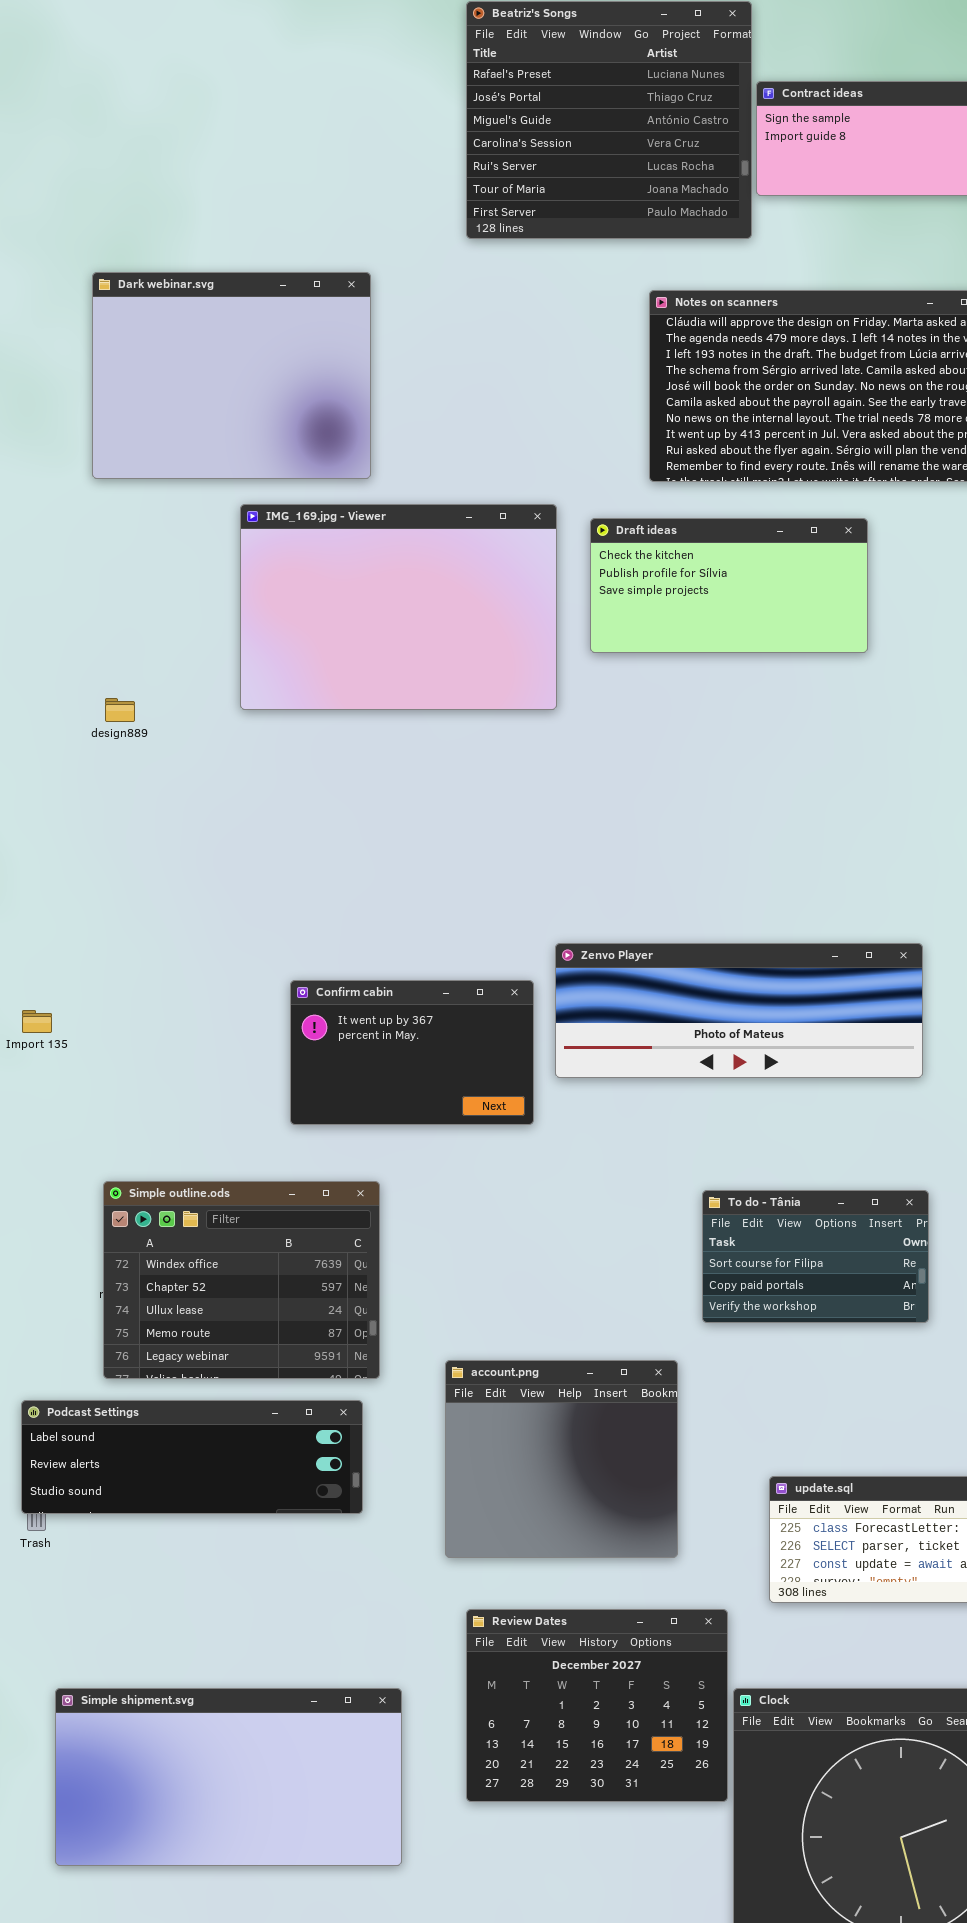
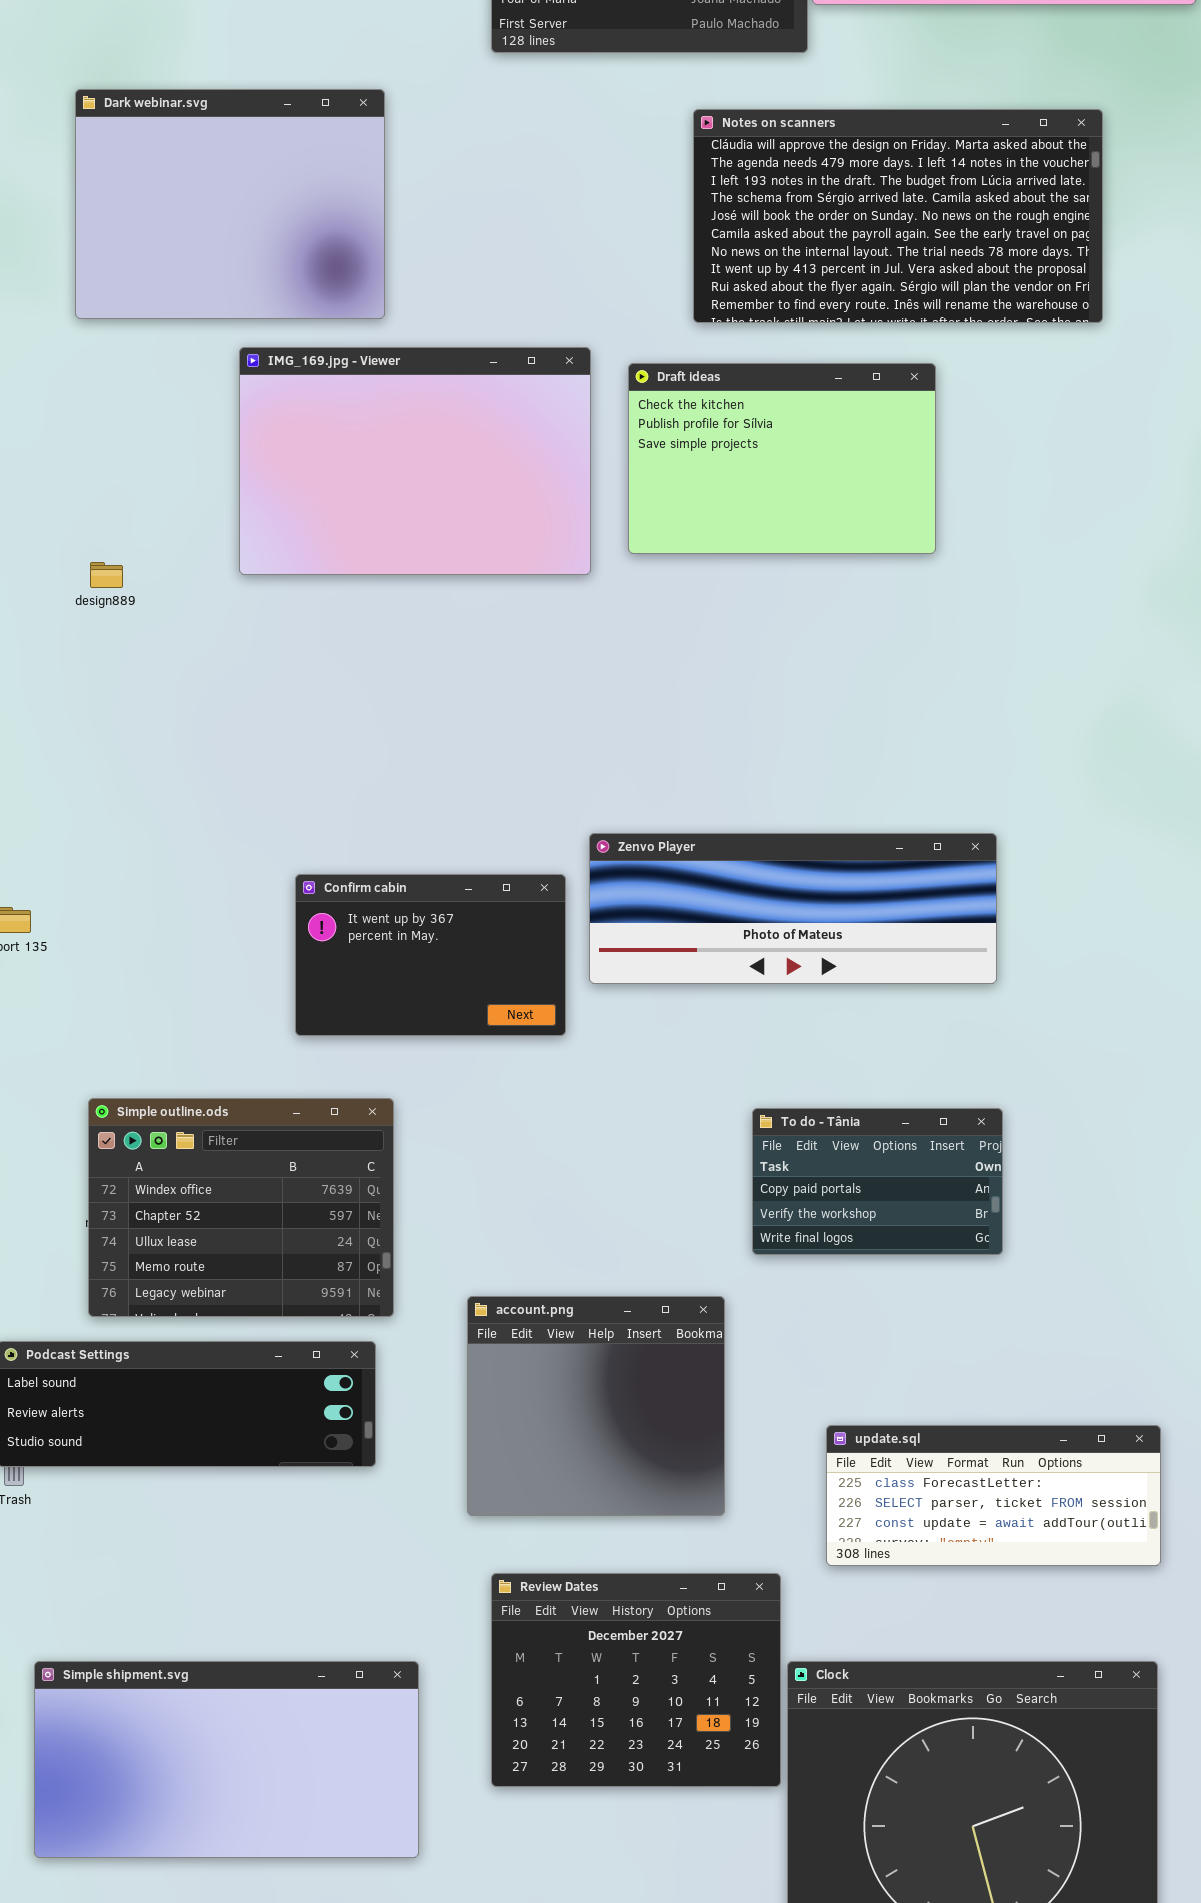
Draft ideas: [590,518,868,653] -> [628,363,936,554], resized
To do - Tânia: [702,1190,929,1323] -> [752,1108,1003,1255], scrolled down 1 row

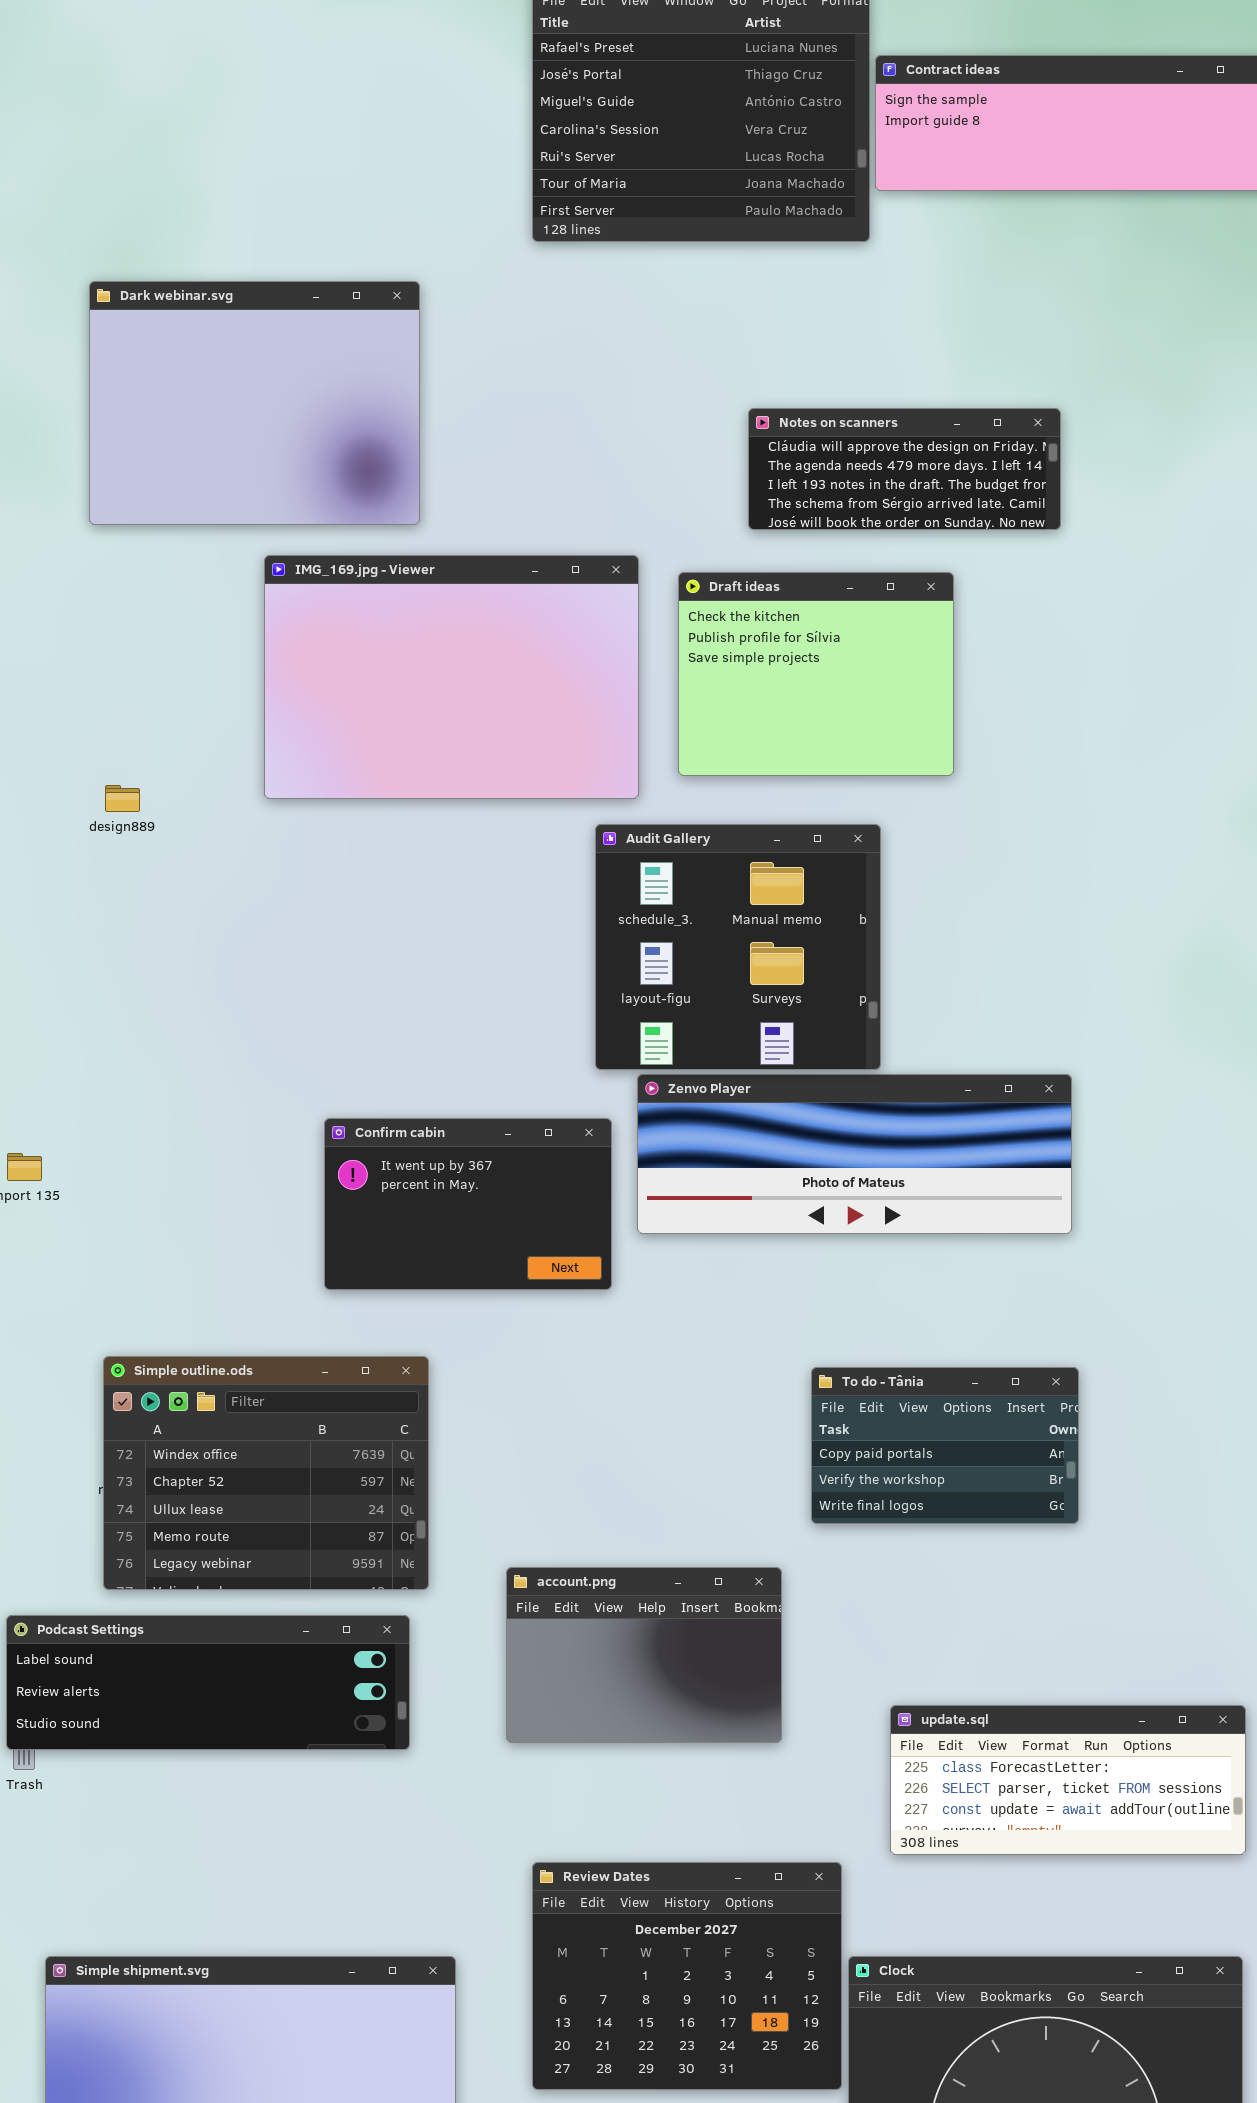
Notes on scanners: [693,109,1103,323] -> [748,408,1061,530], resized
Draft ideas: [628,363,936,554] -> [678,572,954,776], resized
Audit Gallery: none -> [595,824,881,1070], opened
account.png: [467,1296,725,1516] -> [506,1567,782,1743], resized

